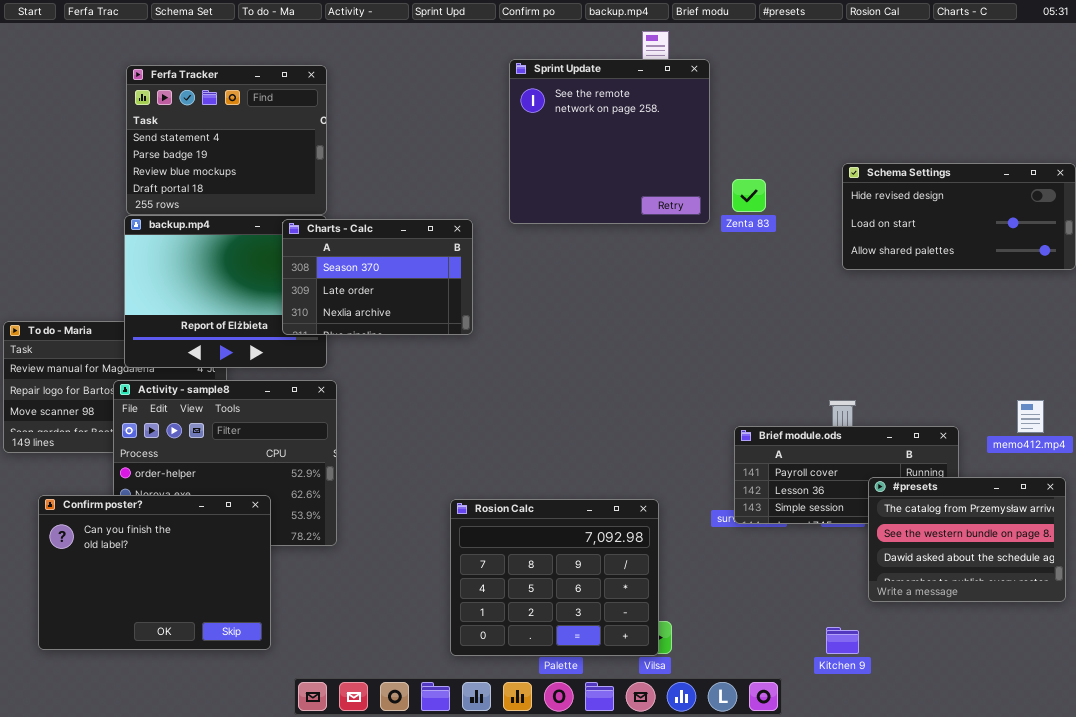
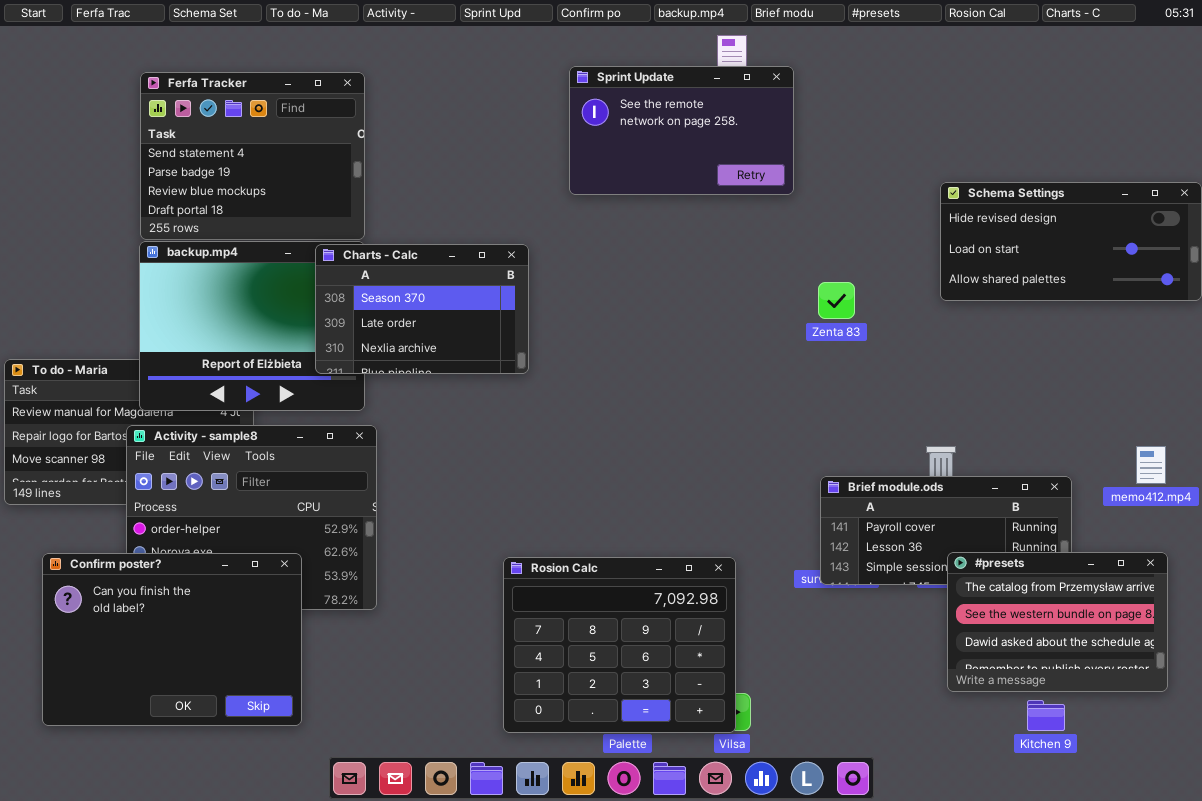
Sprint Update: [509,59,710,224] -> [569,66,794,195], resized
Zenta 83: [732,179,766,212] -> [818,282,855,319], moved
#presets: [868,477,1066,602] -> [947,552,1168,692], moved
Kitchen 9: [826,627,859,654] -> [1027,700,1065,731], moved

